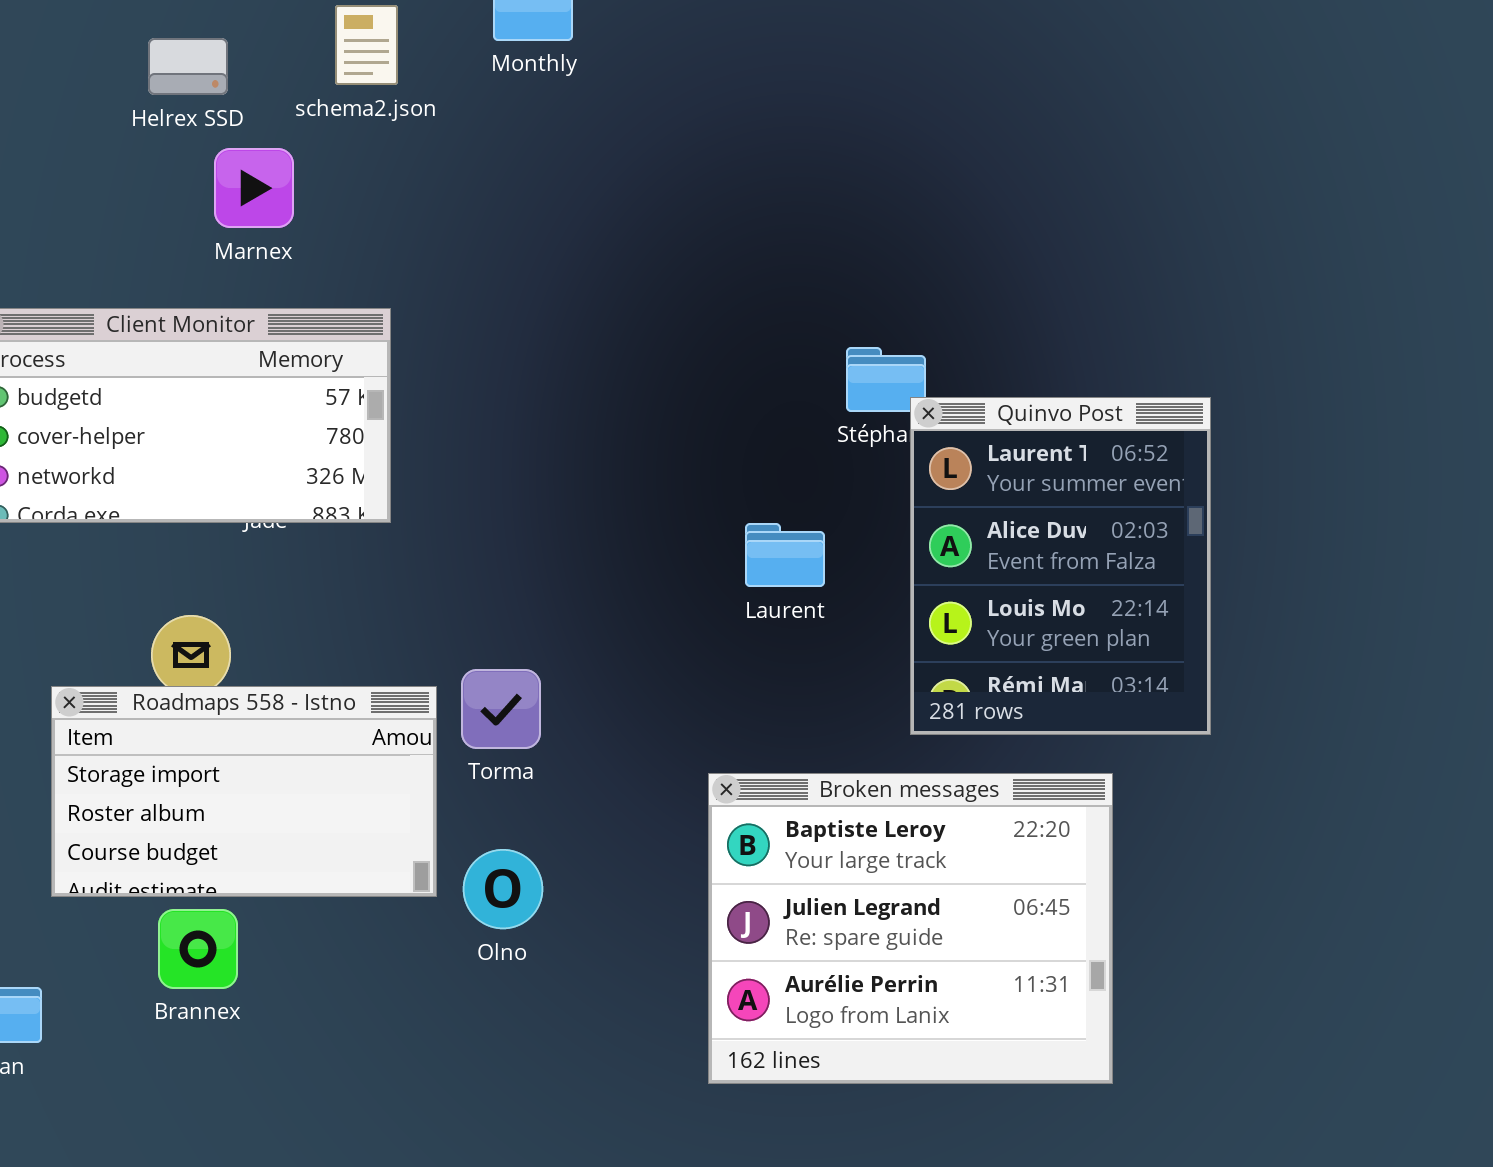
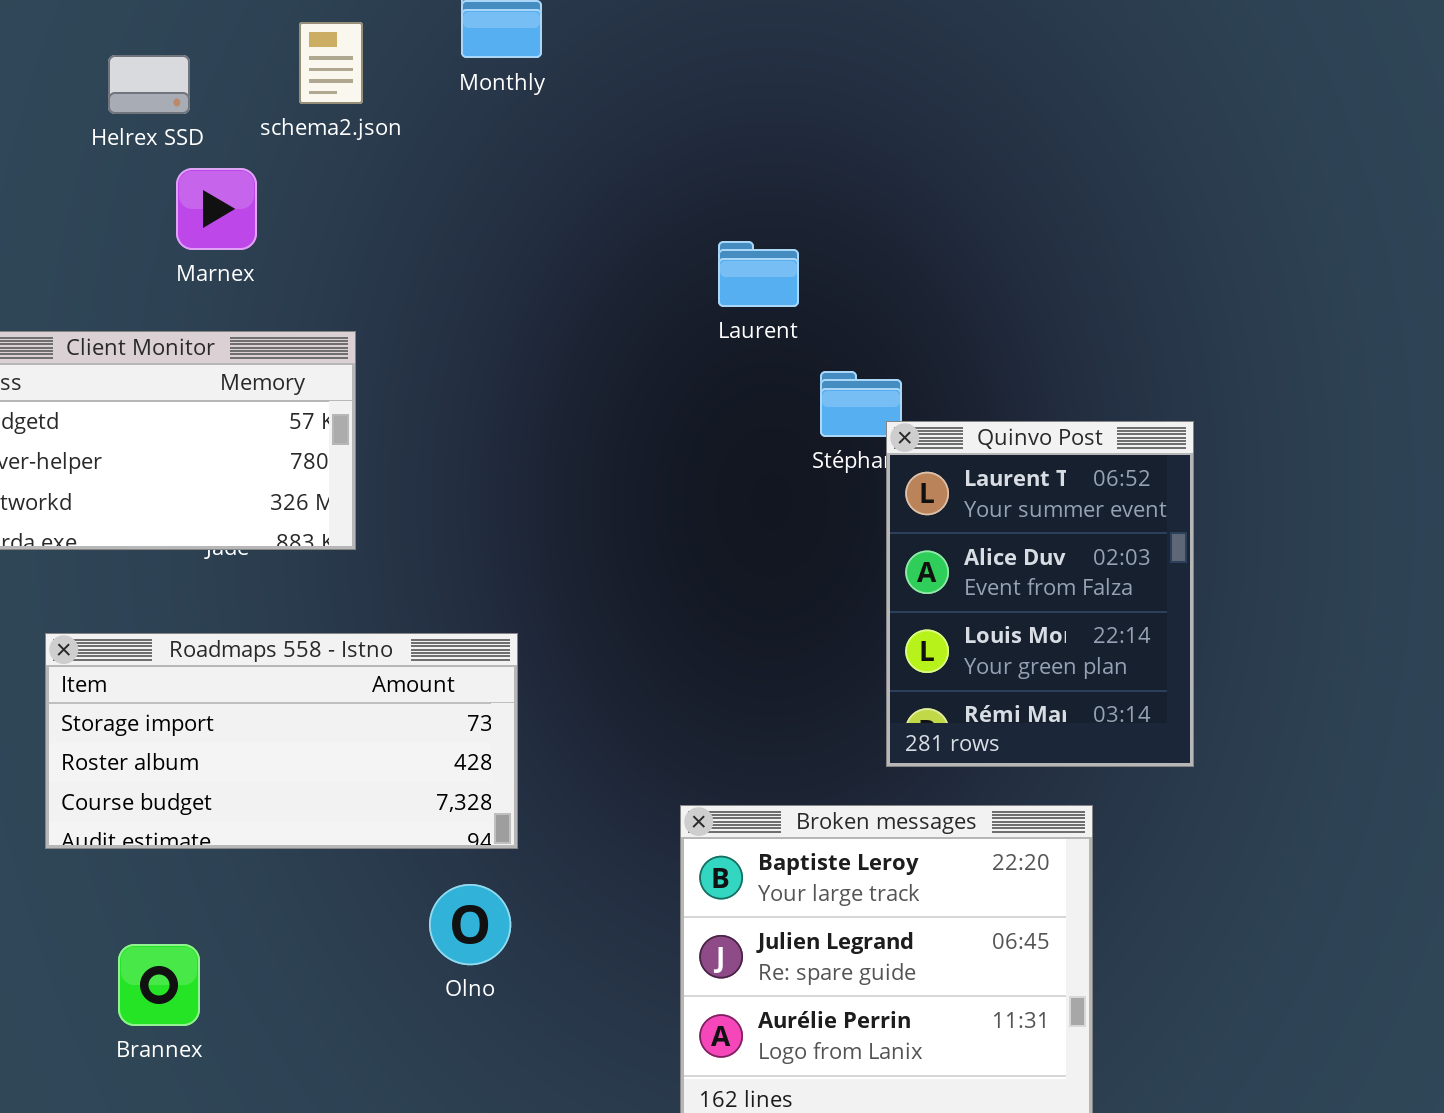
Laurent: [745,523,825,587] -> [718,241,799,307], moved
Roadmaps 558 - Istno: [51,686,437,897] -> [45,633,518,849], moved, resized

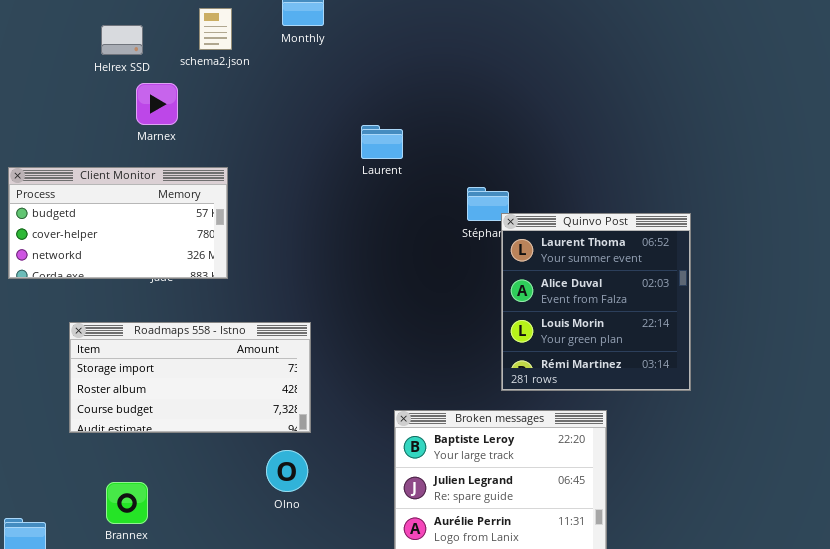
Laurent: [718,241,799,307] -> [361,125,403,159], moved
Quinvo Post: [886,421,1194,767] -> [501,213,691,391], resized

